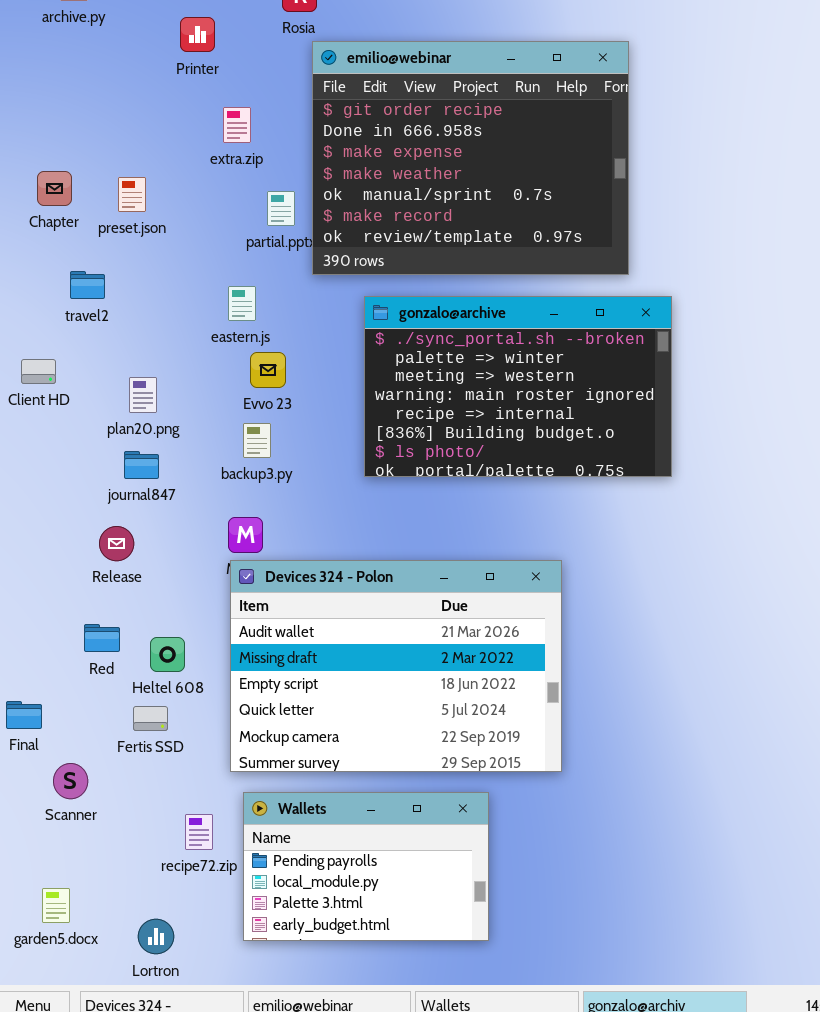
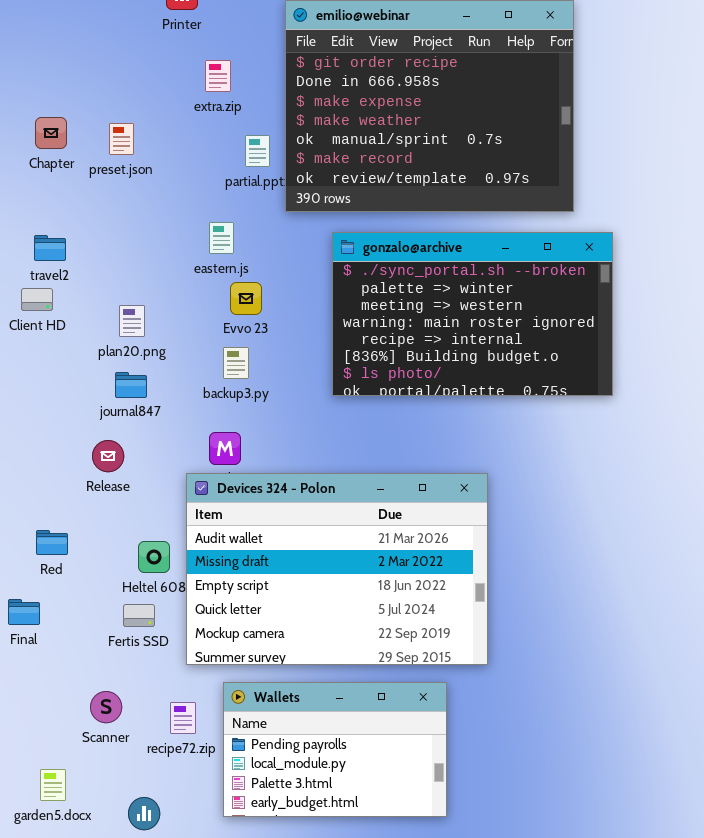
travel2: [70,271,105,299] -> [34,235,66,261], moved
Devices 324 - Polon: [230,560,562,772] -> [186,473,488,665], moved
Red: [84,624,120,652] -> [36,530,68,555], moved
Scanner: [53,763,88,799] -> [90,691,122,723], moved

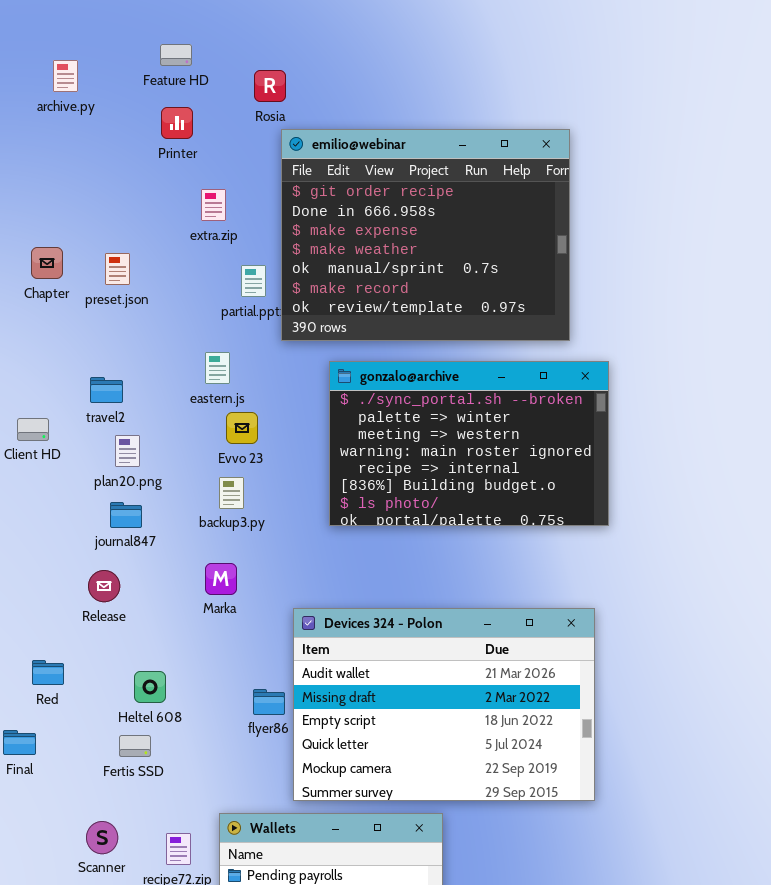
travel2: [34,235,66,261] -> [90,377,123,403], moved
Devices 324 - Polon: [186,473,488,665] -> [293,608,595,801], moved

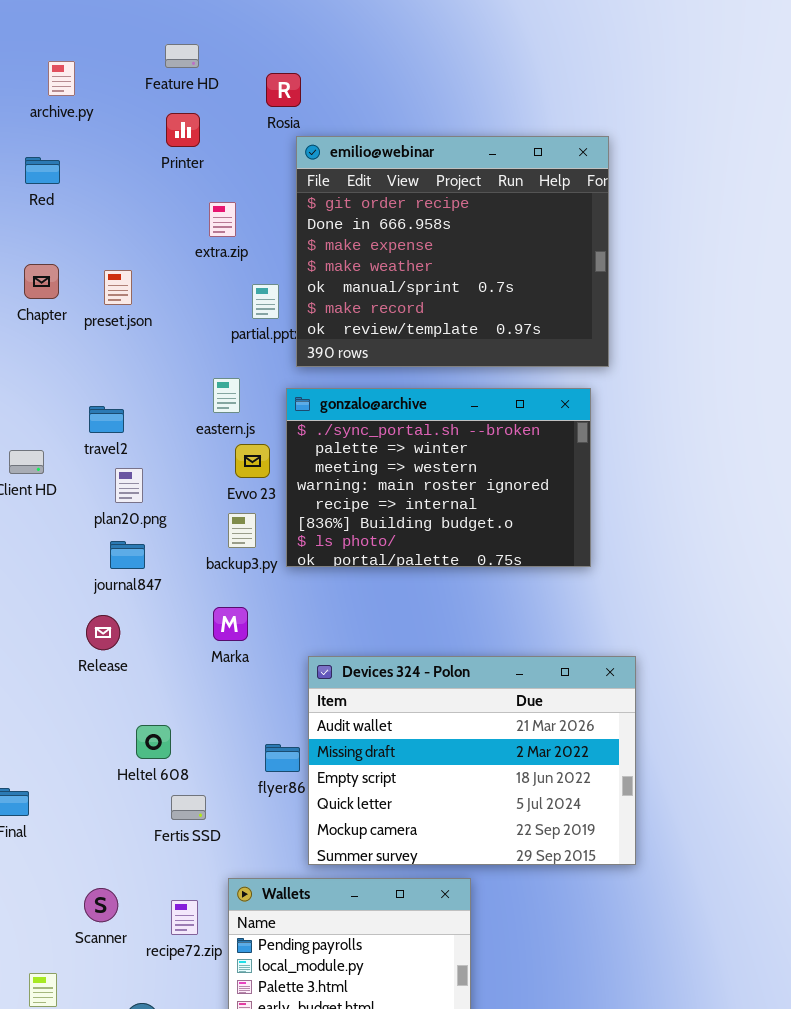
gonzalo@archive: [329,361,609,526] -> [286,388,591,567], moved
Red: [32,660,64,685] -> [25,157,60,184], moved
Fertis SSD: [119,735,151,757] -> [171,795,206,820], moved

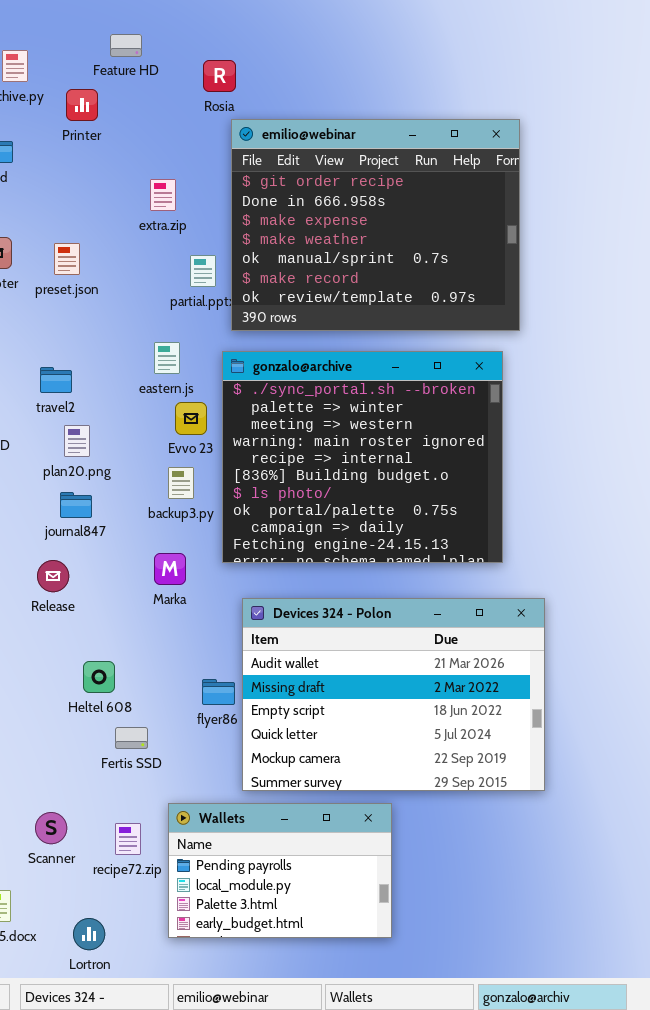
Printer: [166,113,200,147] -> [66,89,98,121], moved
gonzalo@archive: [286,388,591,567] -> [222,351,503,563], resized

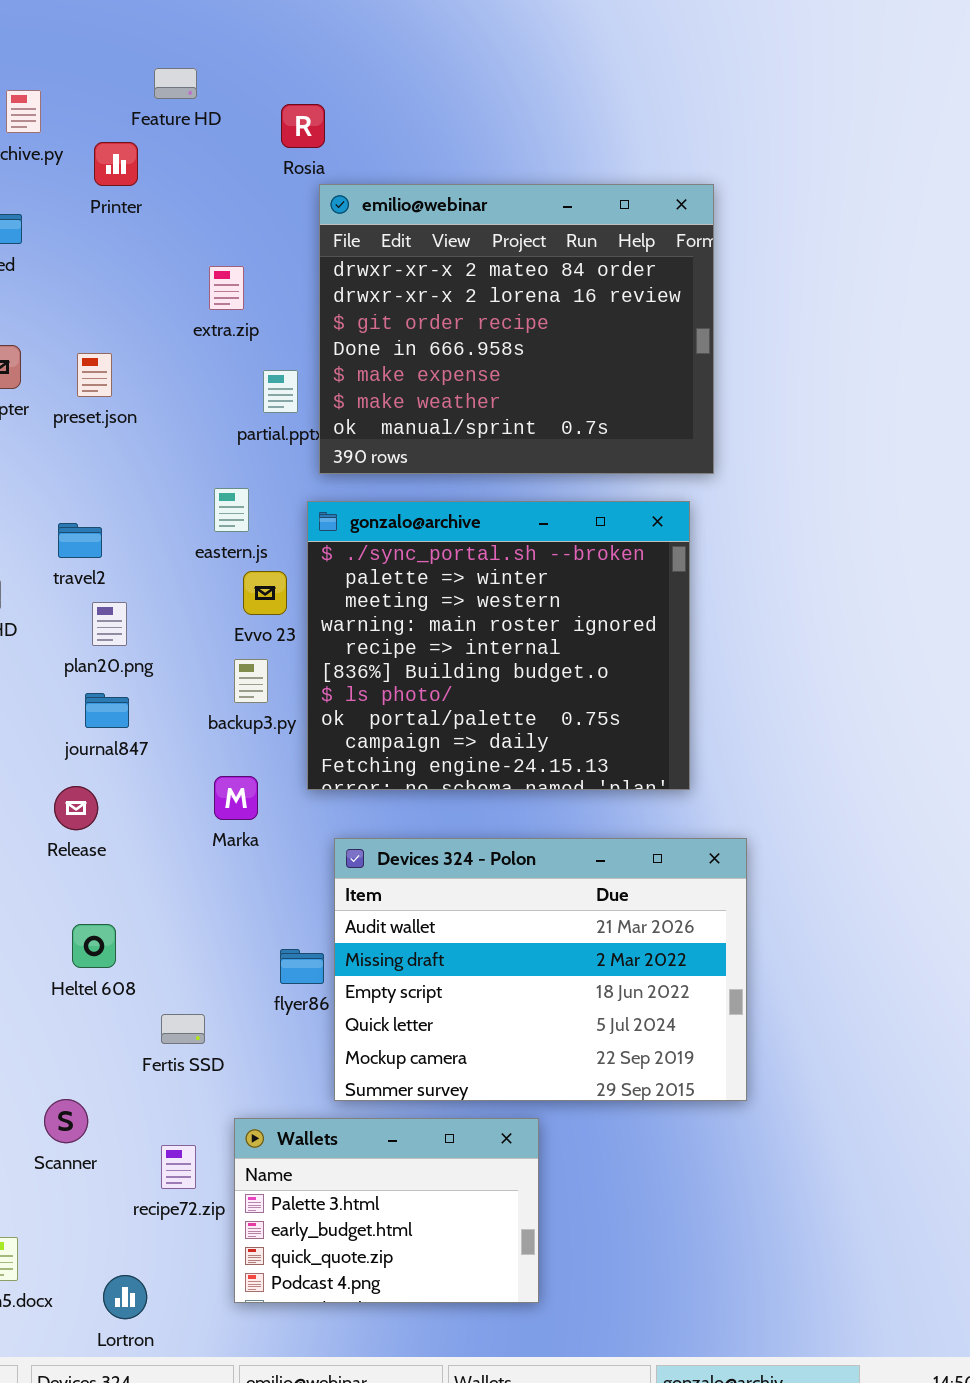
emilio@webinar: [231,119,520,331] -> [319,184,714,474], scrolled up 2 rows
Heltel 608: [83,661,115,693] -> [72,924,116,968], moved
Wallets: [168,803,392,938] -> [234,1118,539,1303], scrolled down 2 rows
Scanner: [35,812,67,844] -> [44,1099,88,1143], moved

